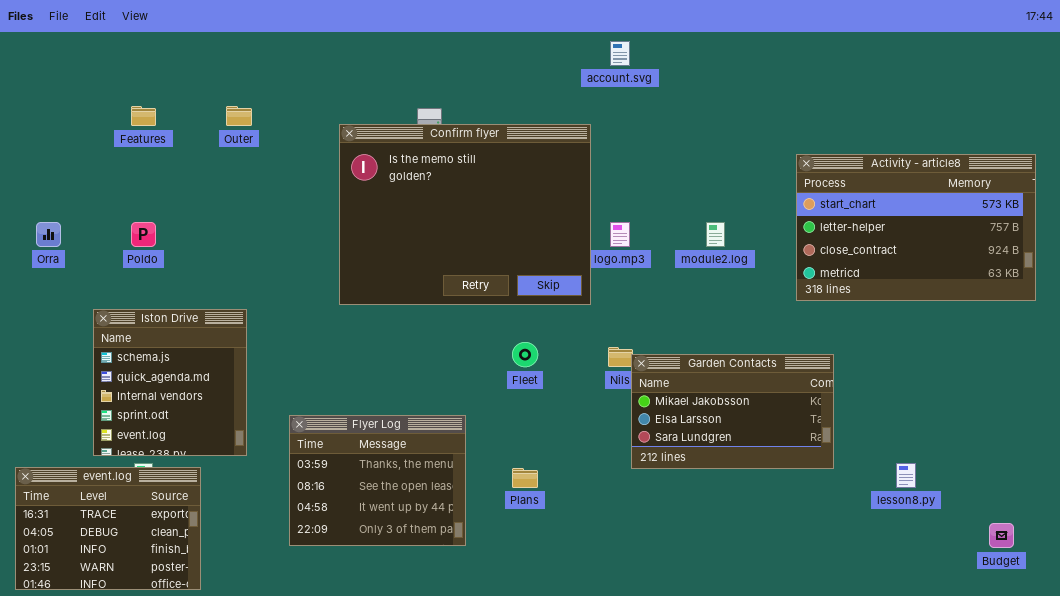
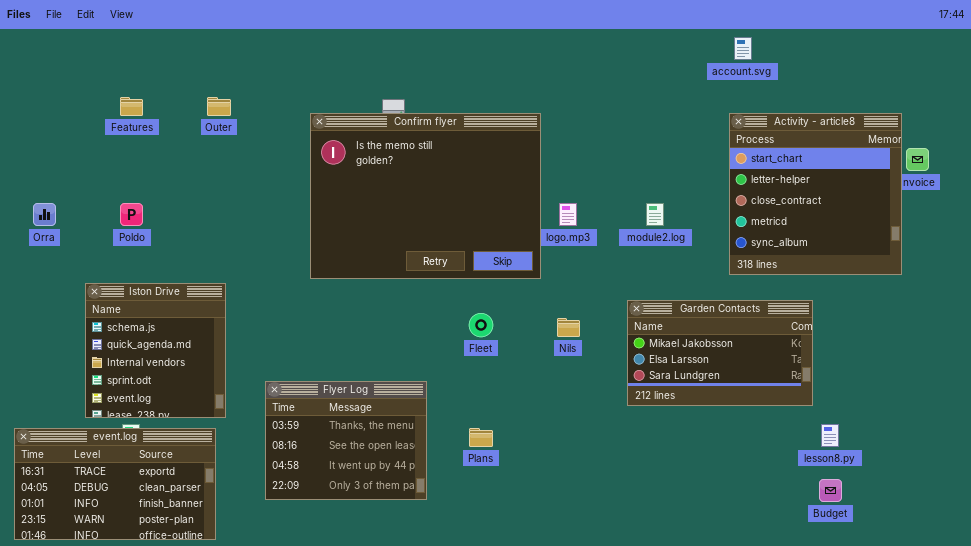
account.svg: [610,41,630,66] -> [734,37,752,60], moved
Activity - article8: [796,154,1036,301] -> [729,113,902,275], resized
Garden Contacts: [631,354,834,469] -> [627,300,813,406], moved
event.log: [15,467,201,590] -> [14,428,216,540], resized
Budget: [989,523,1014,548] -> [819,479,842,502], moved

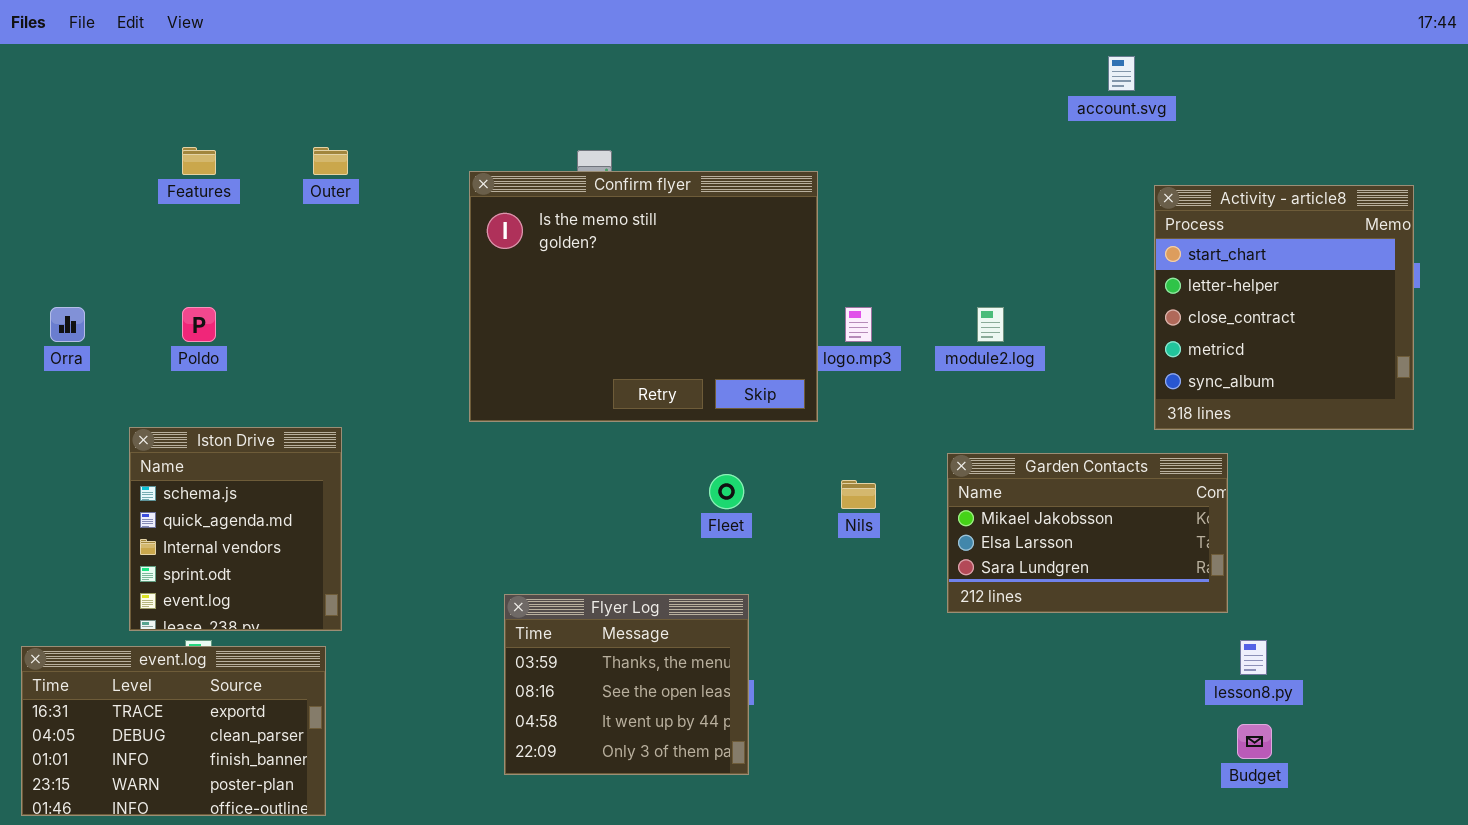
Activity - article8: [729,113,902,275] -> [1154,185,1414,430], moved
Flyer Log: [265,381,427,500] -> [504,594,749,775], moved

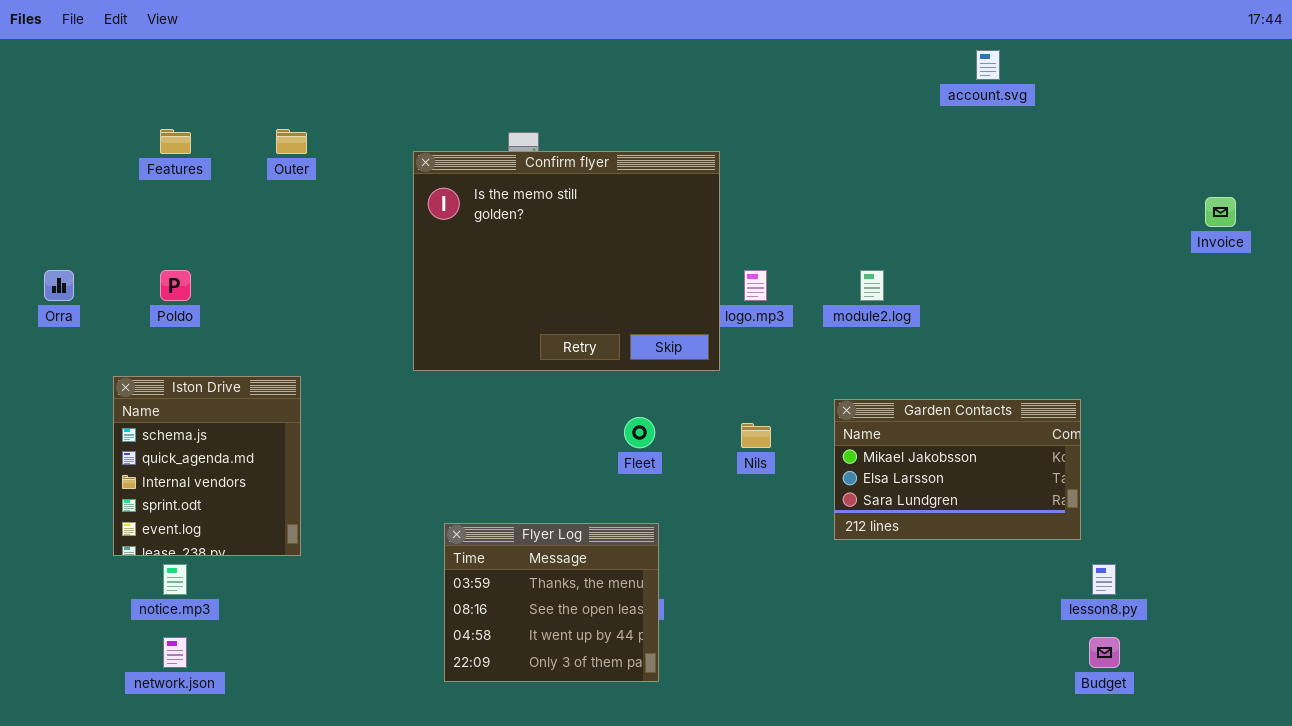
Activity - article8: [1154,185,1414,430] -> none, closed
event.log: [21,646,326,816] -> none, closed

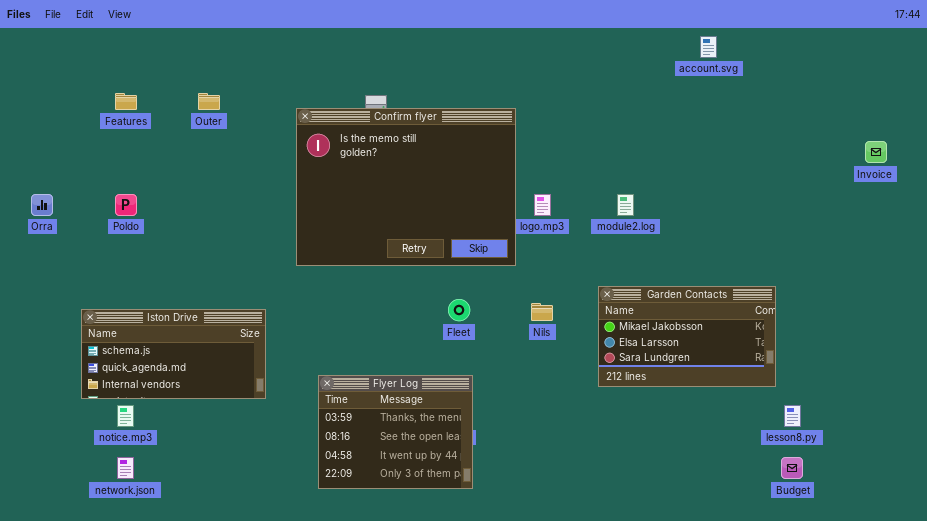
Iston Drive: [113,376,301,556] -> [81,309,266,399], resized

